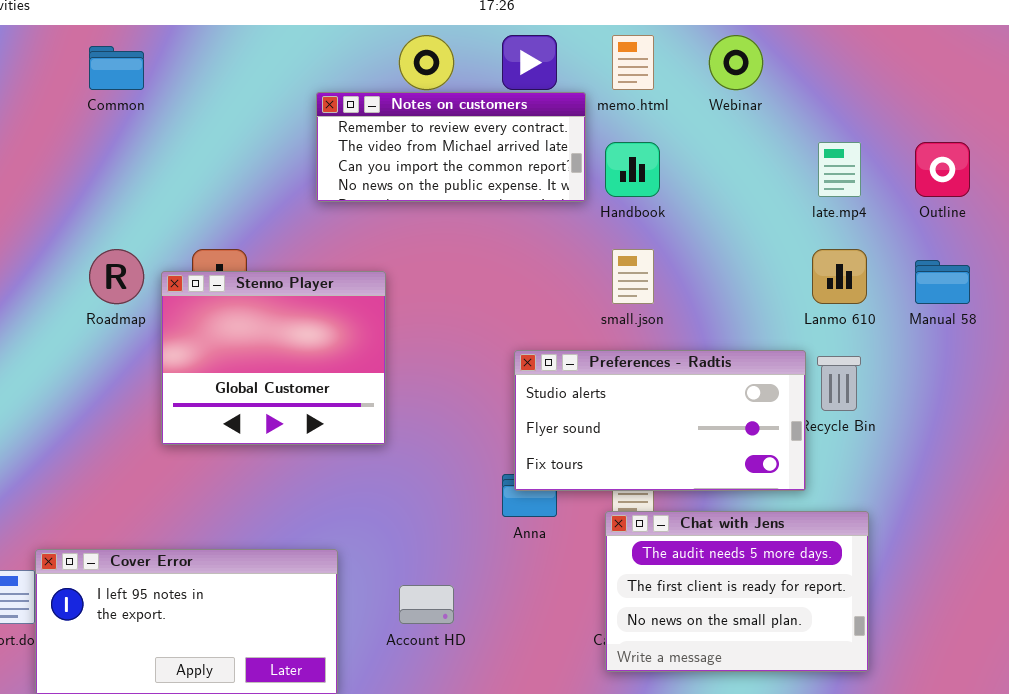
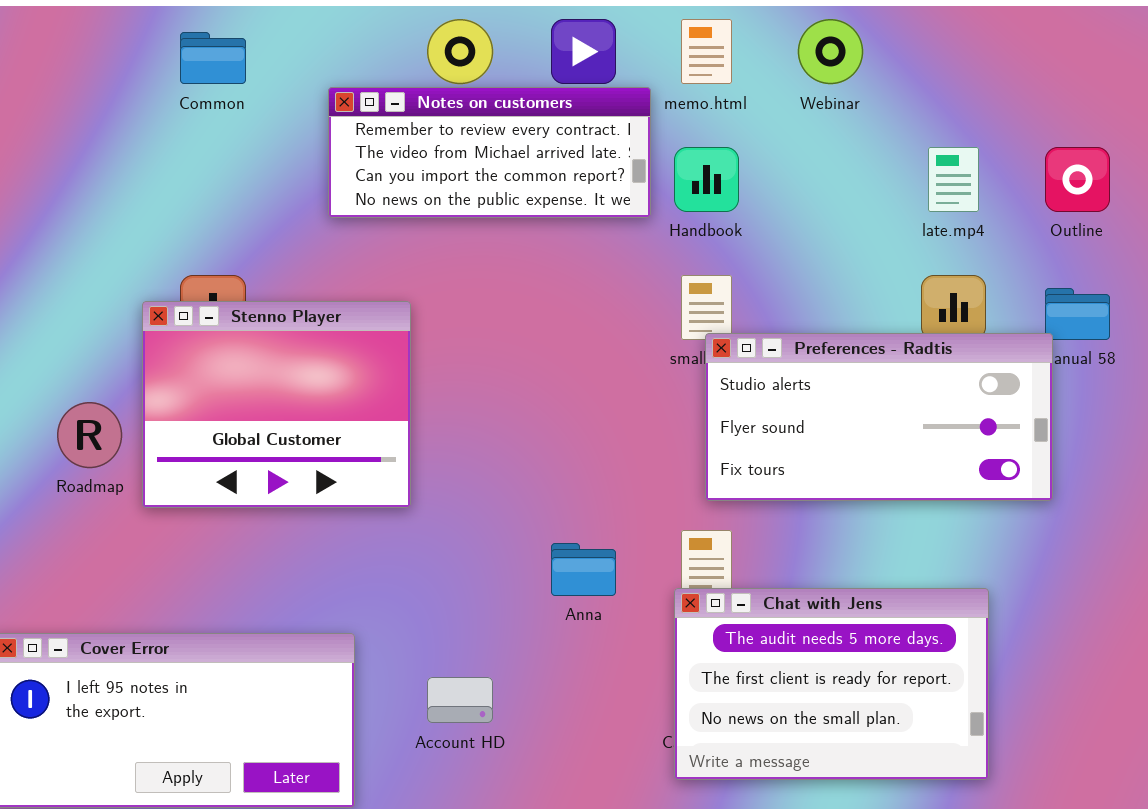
Common: [89,46,144,90] -> [180,32,246,84], moved
Roadmap: [89,249,144,304] -> [57,402,122,468], moved
Preferences - Radtis: [514,350,806,491] -> [705,333,1053,501], moved

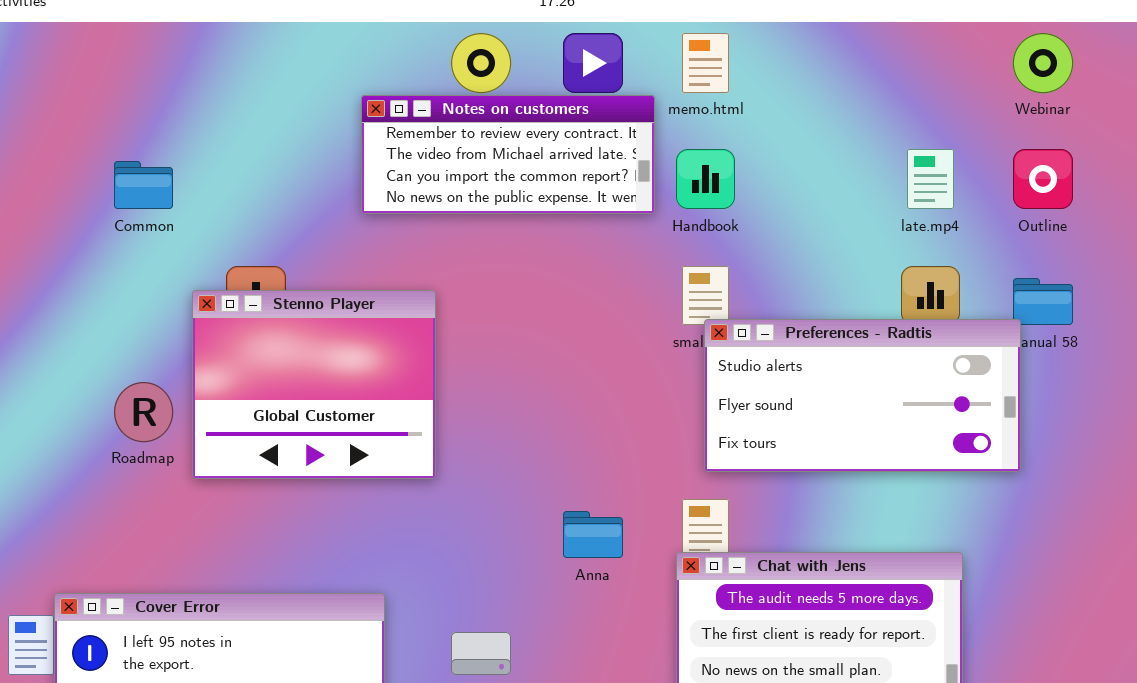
Webinar: [798,19,863,84] -> [1013,33,1073,93], moved
Common: [180,32,246,84] -> [114,161,173,209], moved

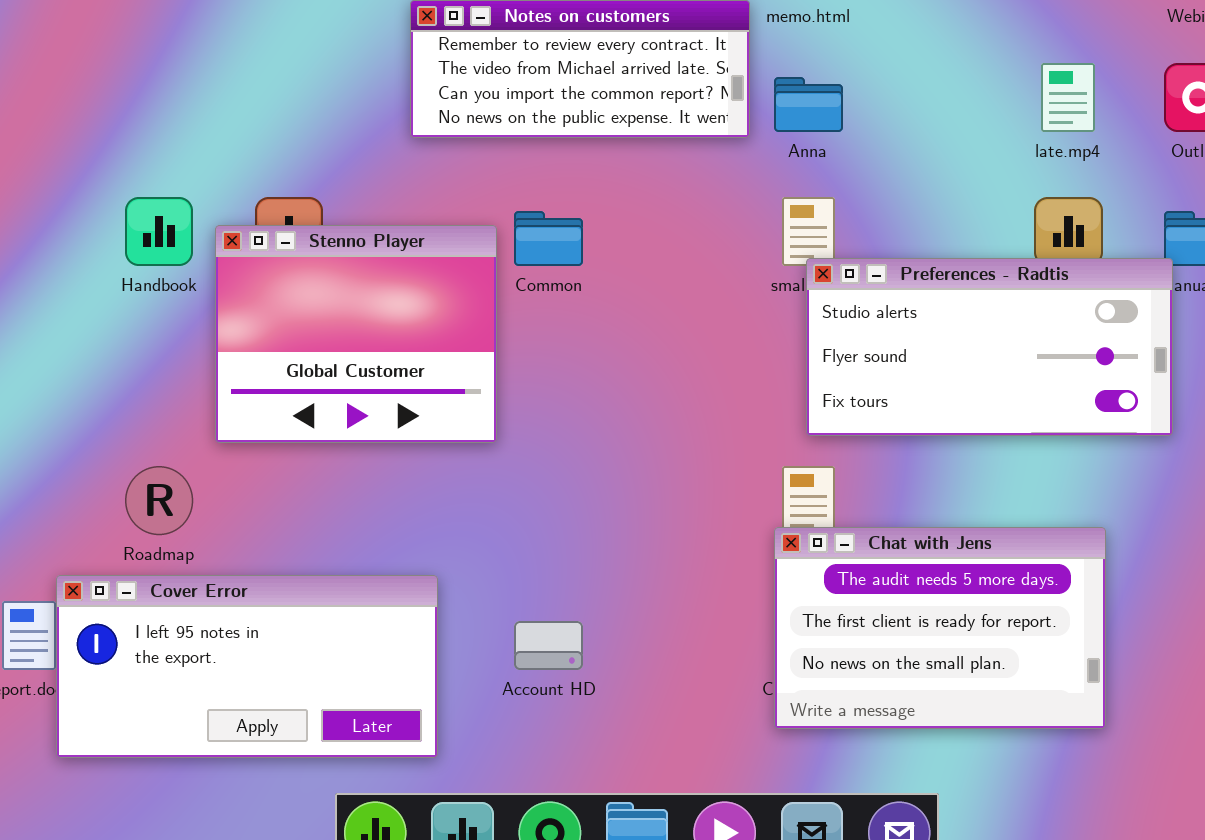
Handbook: [676,149,735,209] -> [125,197,193,266], moved
Common: [114,161,173,209] -> [514,211,583,266], moved
Roadmap: [114,382,173,442] -> [125,466,193,535], moved
Anna: [563,511,623,558] -> [774,77,843,132], moved

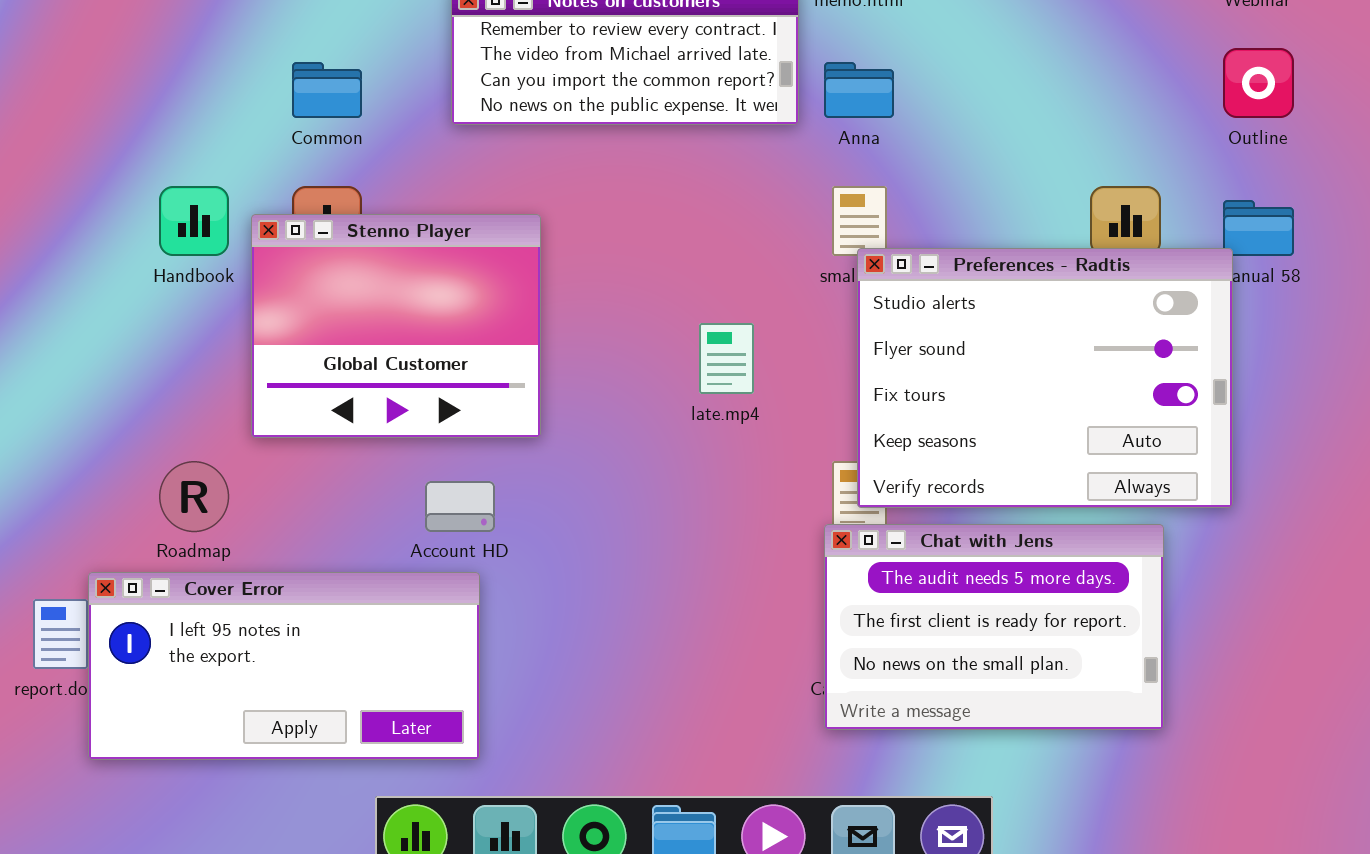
late.mp4: [1041,63,1095,132] -> [699,323,754,394], moved
Common: [514,211,583,266] -> [292,62,362,118], moved
Preferences - Radtis: [806,258,1173,436] -> [857,248,1233,508], resized
Account HD: [514,621,583,670] -> [425,481,495,532], moved

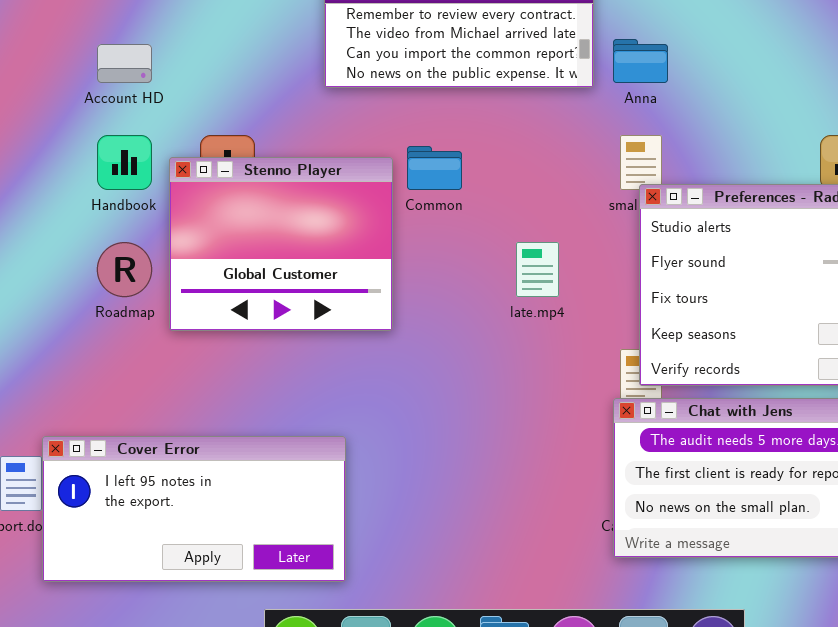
Common: [292,62,362,118] -> [407,146,462,190], moved
Roadmap: [159,461,229,532] -> [97,242,152,297], moved
Account HD: [425,481,495,532] -> [97,44,152,83], moved

